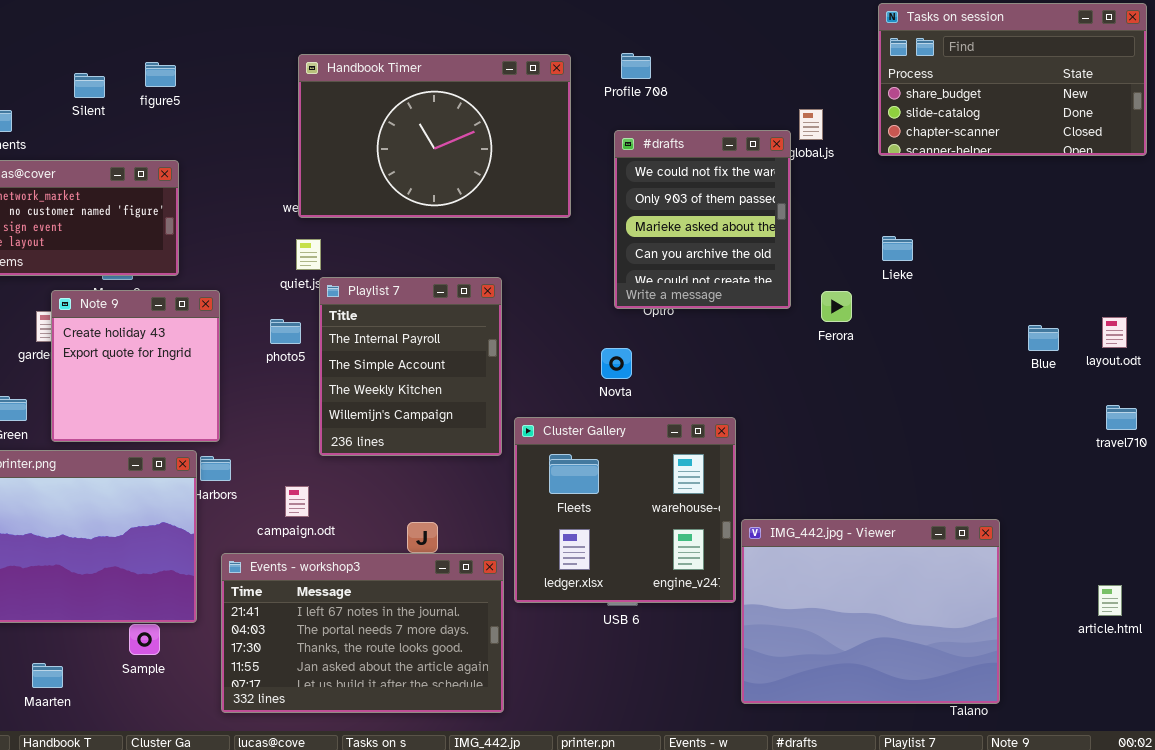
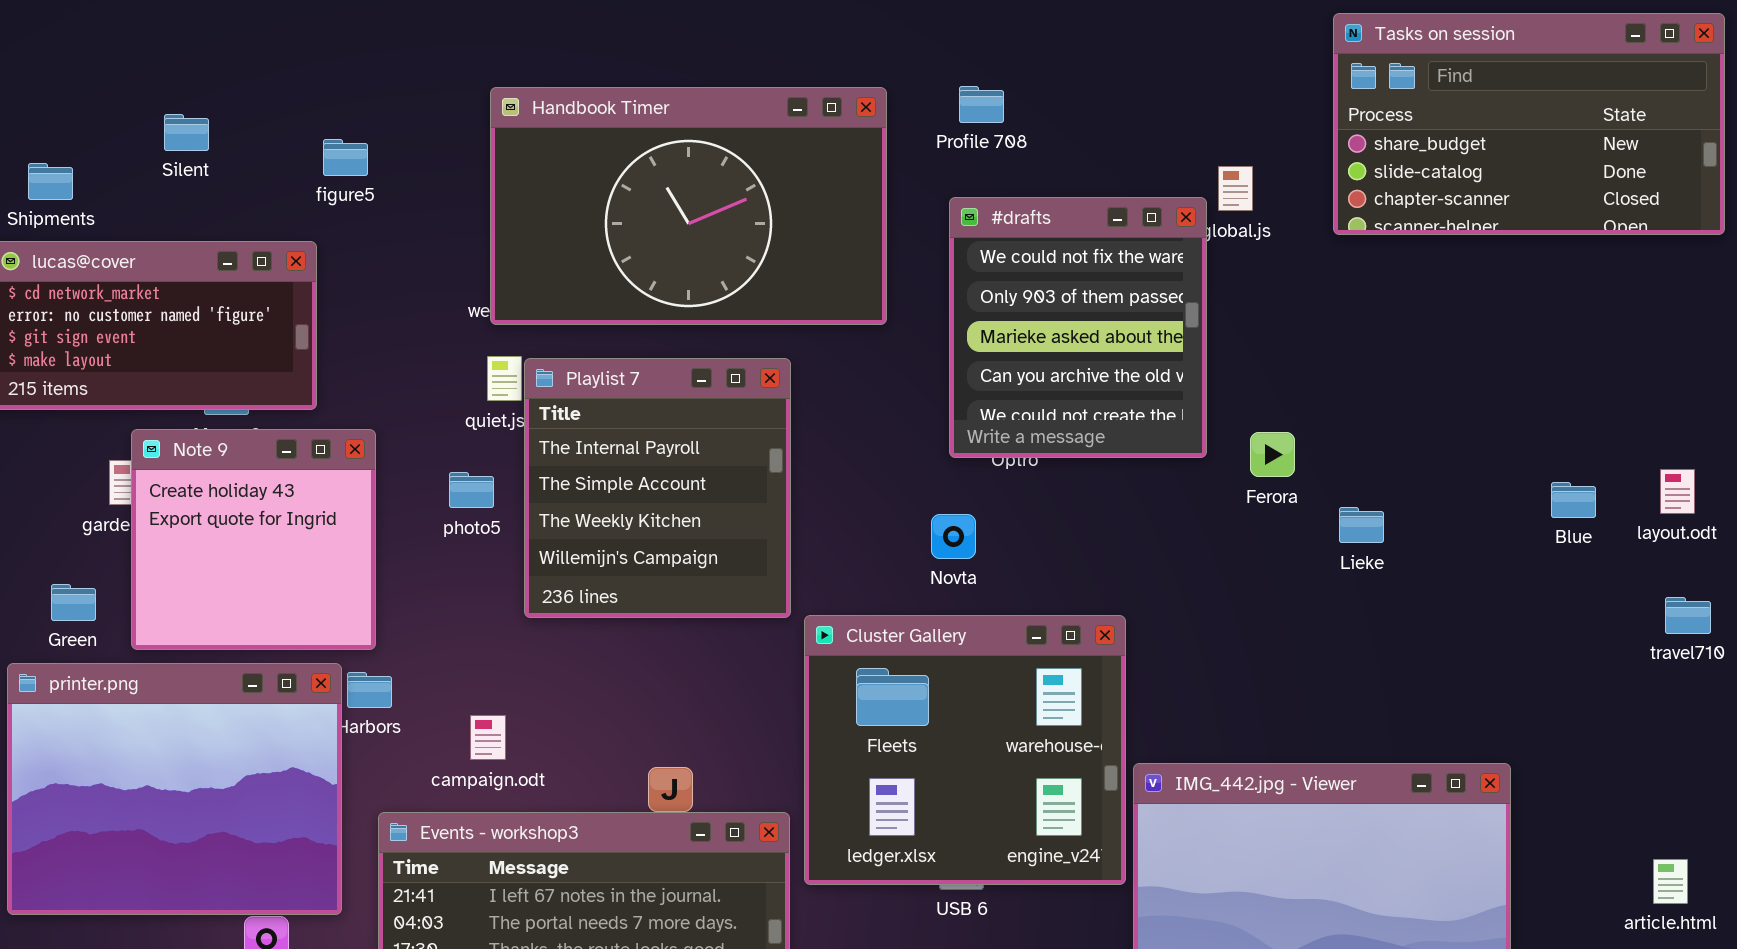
figure5: [145,62,176,87] -> [323,139,368,176], moved
Lieke: [882,236,913,261] -> [1339,507,1384,543], moved
Playlist 7: [319,277,502,456] -> [524,358,791,618], moved

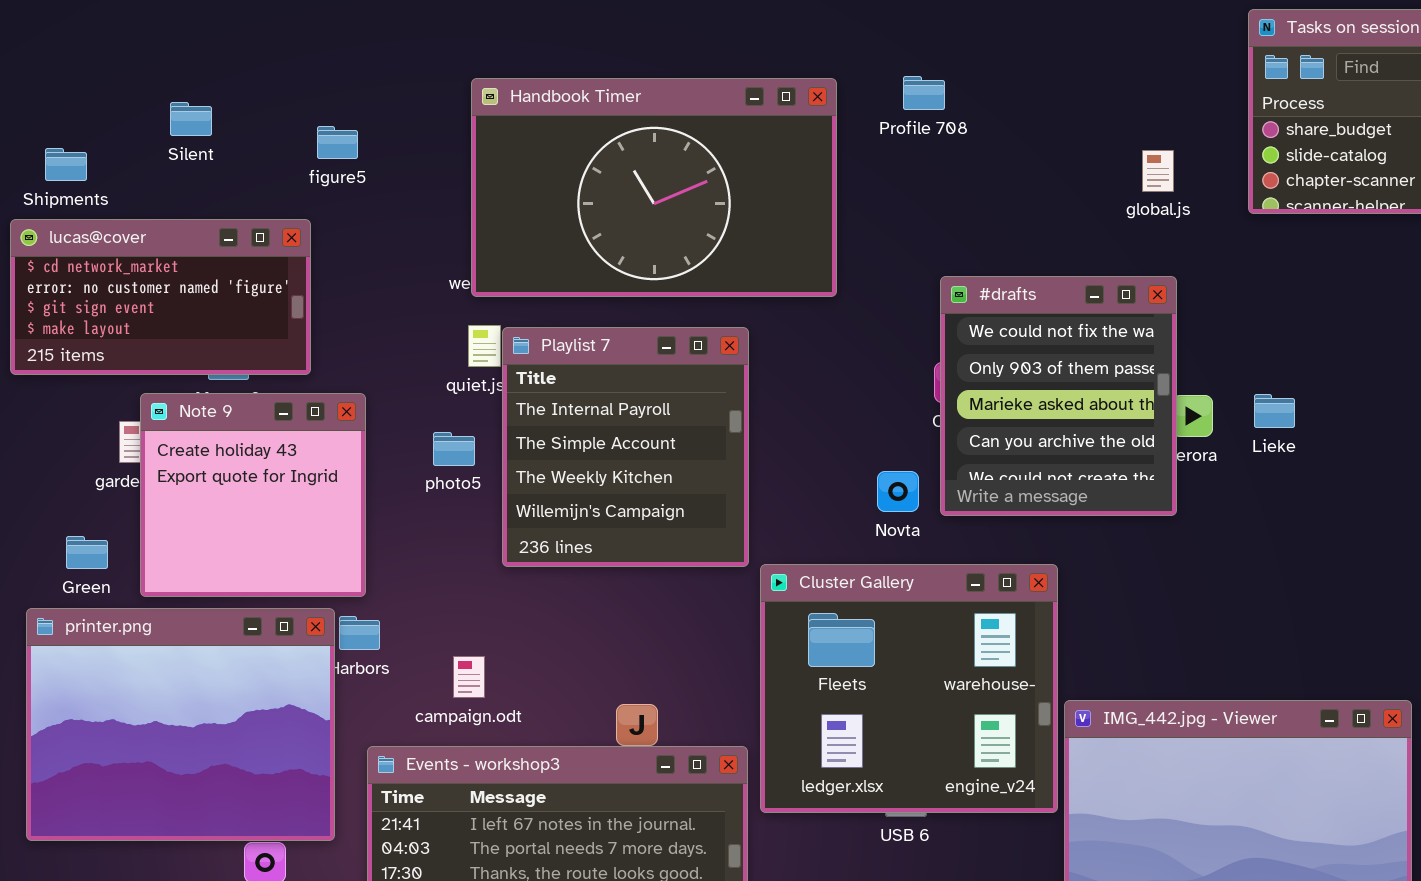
#drafts: [949,197,1207,458] -> [940,276,1177,516], moved
Lieke: [1339,507,1384,543] -> [1254,394,1295,428], moved

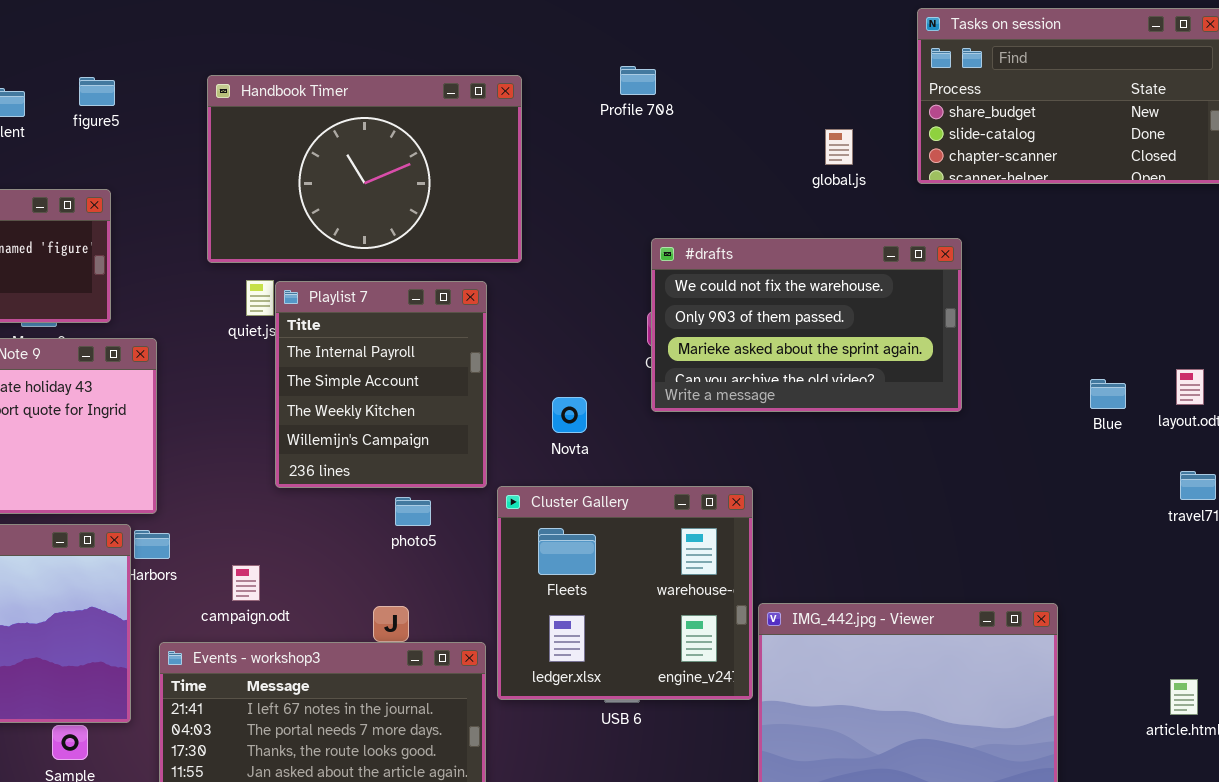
Handbook Timer: [471,78,837,297] -> [207,75,522,263], moved
figure5: [317,126,358,159] -> [79,77,115,106], moved
#drafts: [940,276,1177,516] -> [651,238,962,412], resized
photo5: [433,432,475,466] -> [395,497,431,526], moved
Novta: [877,471,919,512] -> [552,397,587,433], moved

